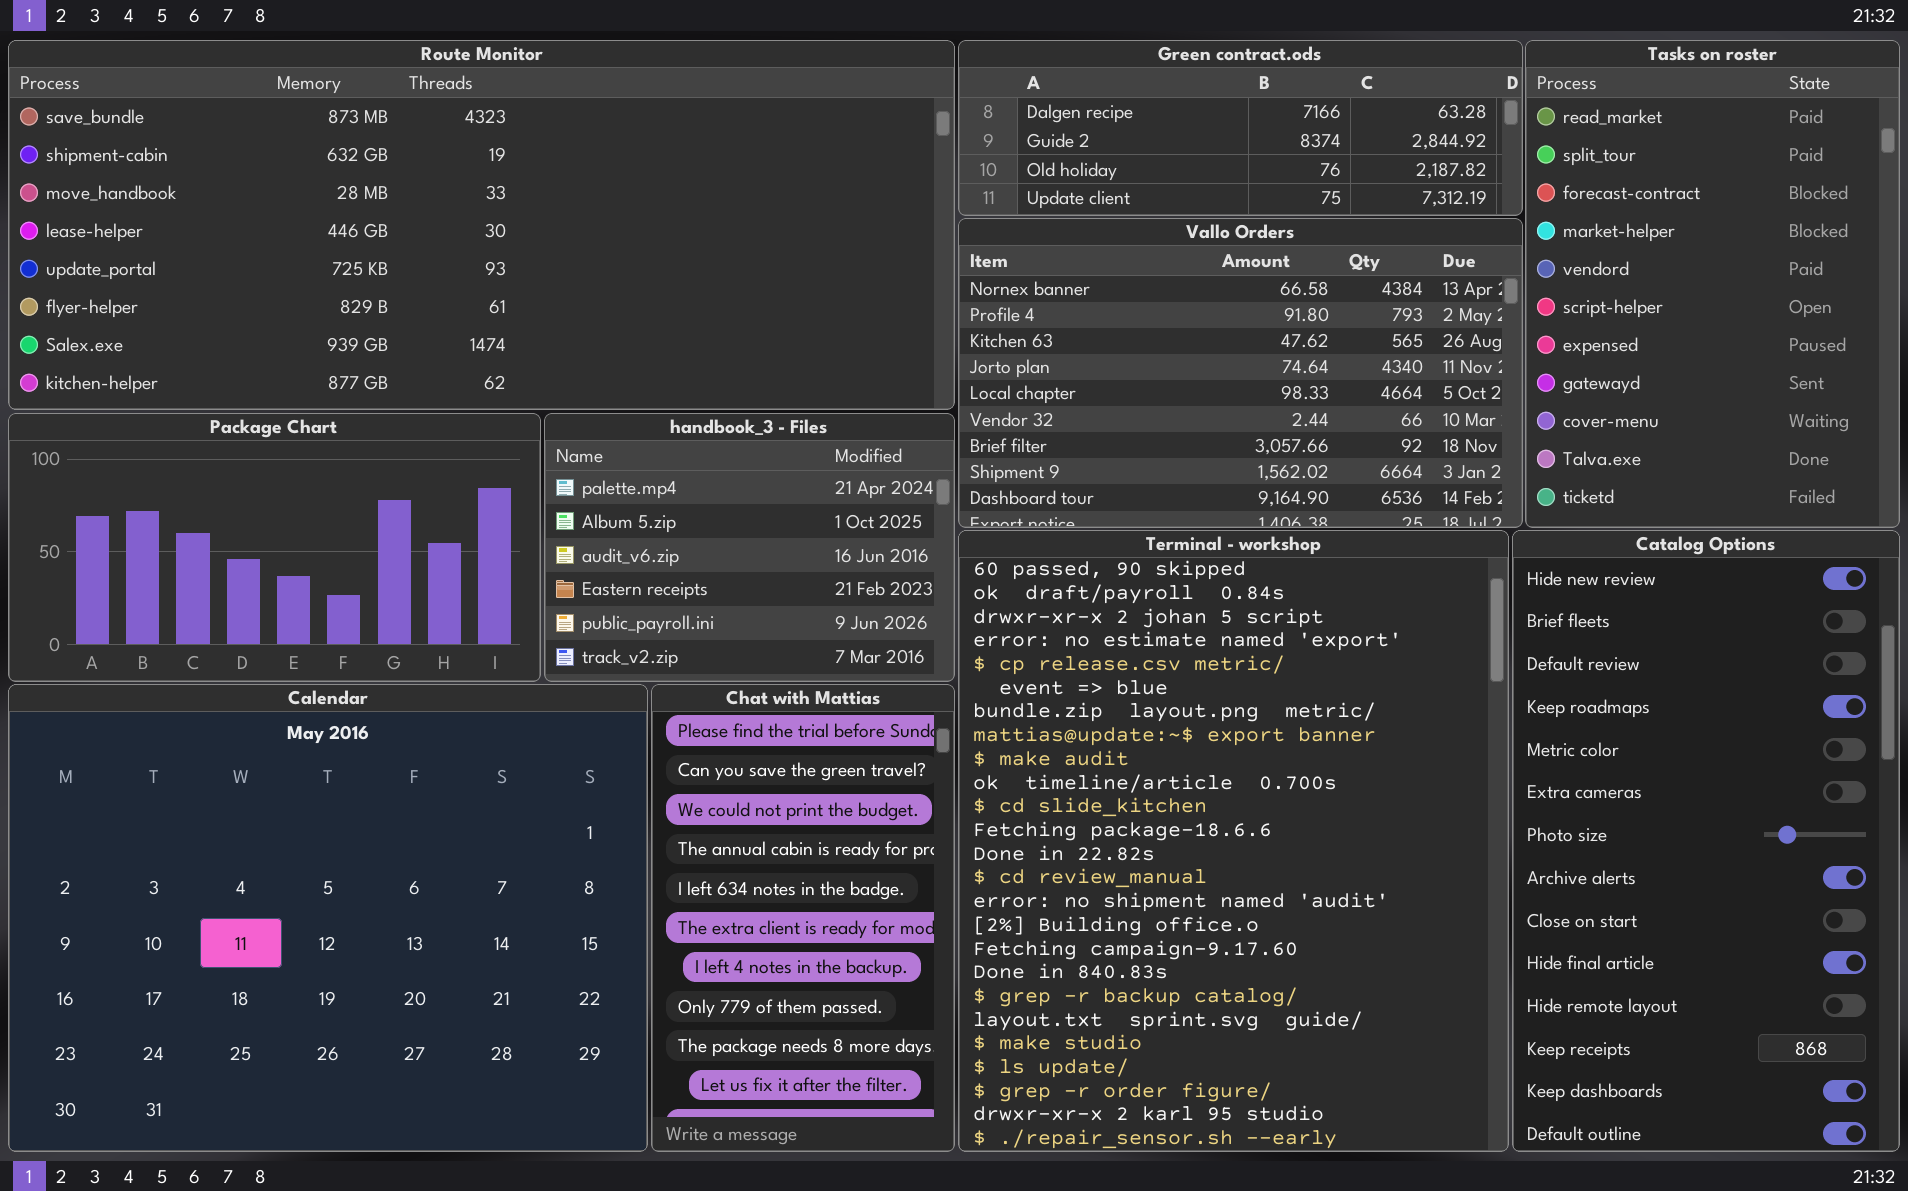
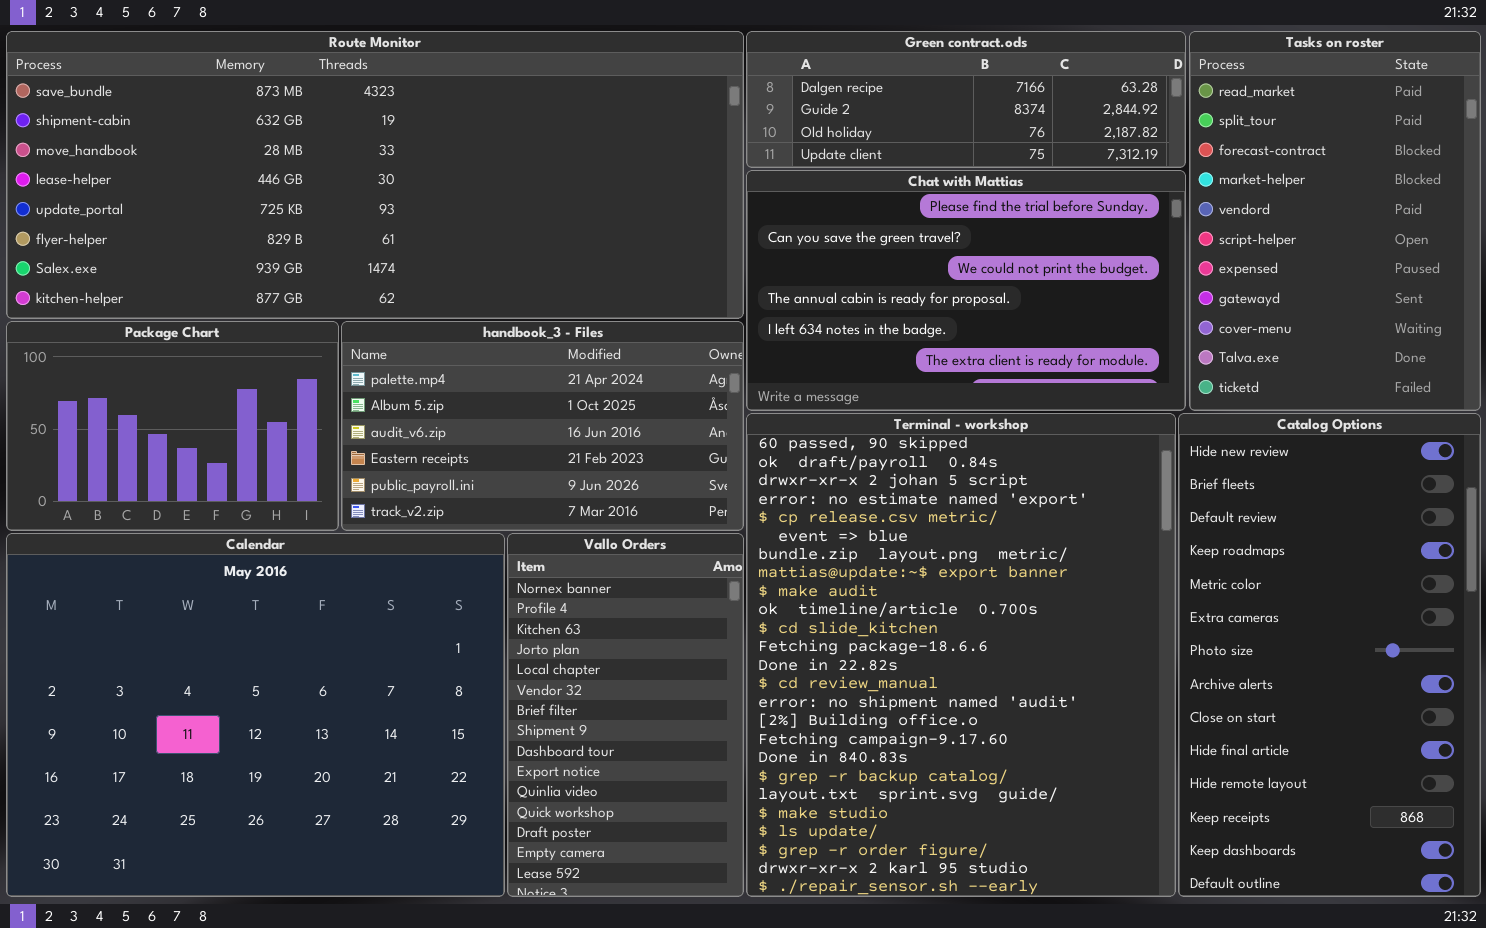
Vallo Orders: [958,218,1523,528] -> [507,533,744,897], moved, resized
Package Chart: [8,413,541,682] -> [6,321,339,531], resized
handbook_3 - Files: [544,413,955,682] -> [341,321,744,531], resized
Chat with Mattias: [651,684,955,1152] -> [746,170,1186,411], moved, resized

